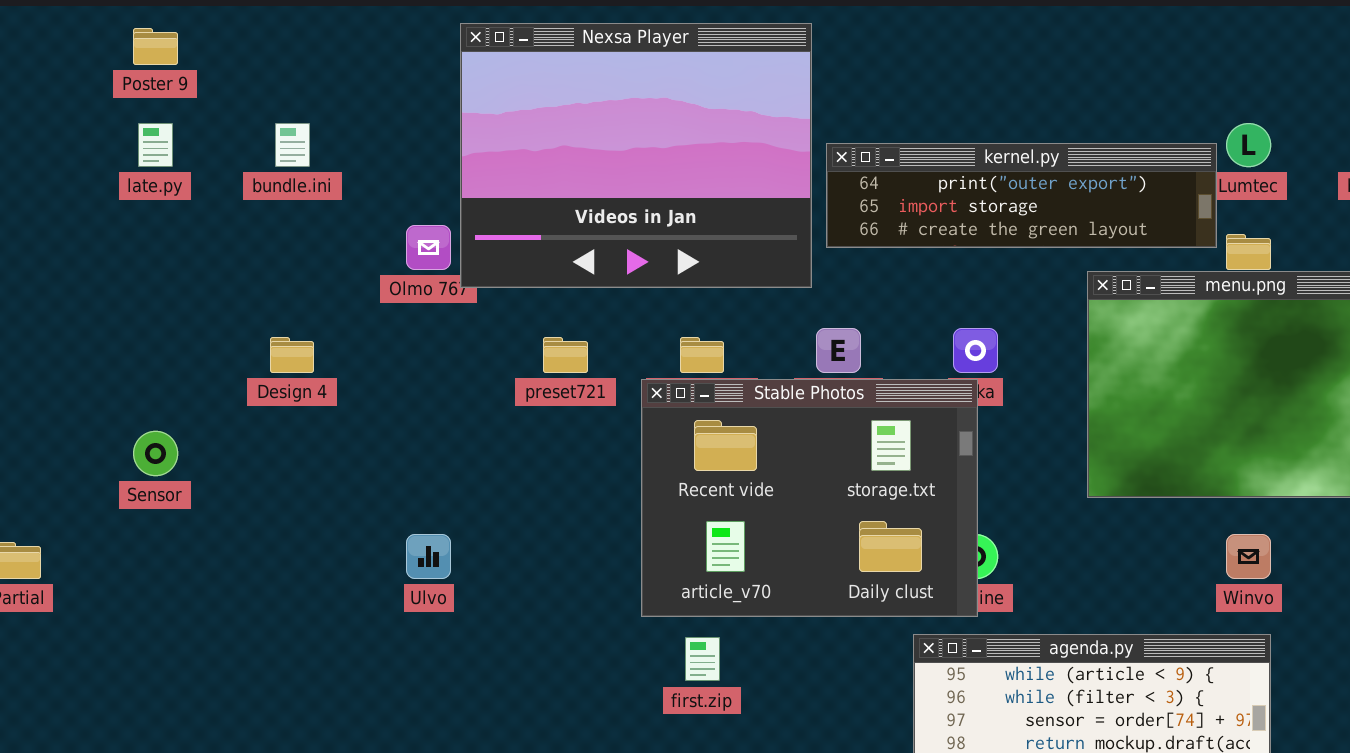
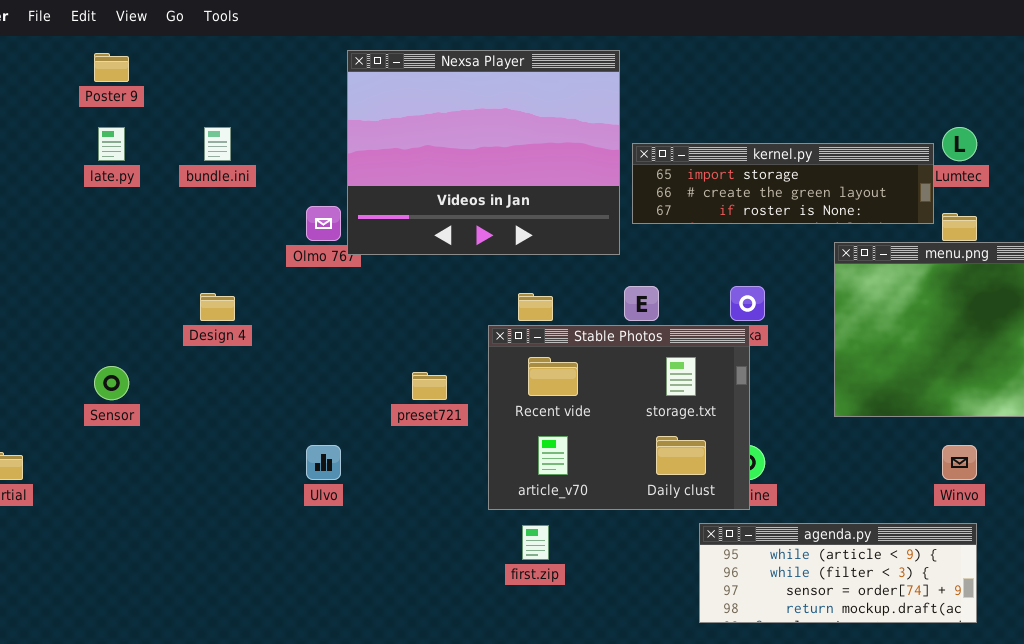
kernel.py: [826,143,1217,248] -> [632,143,934,224], scrolled down 1 row
preset721: [543,337,588,373] -> [412,372,447,400], moved

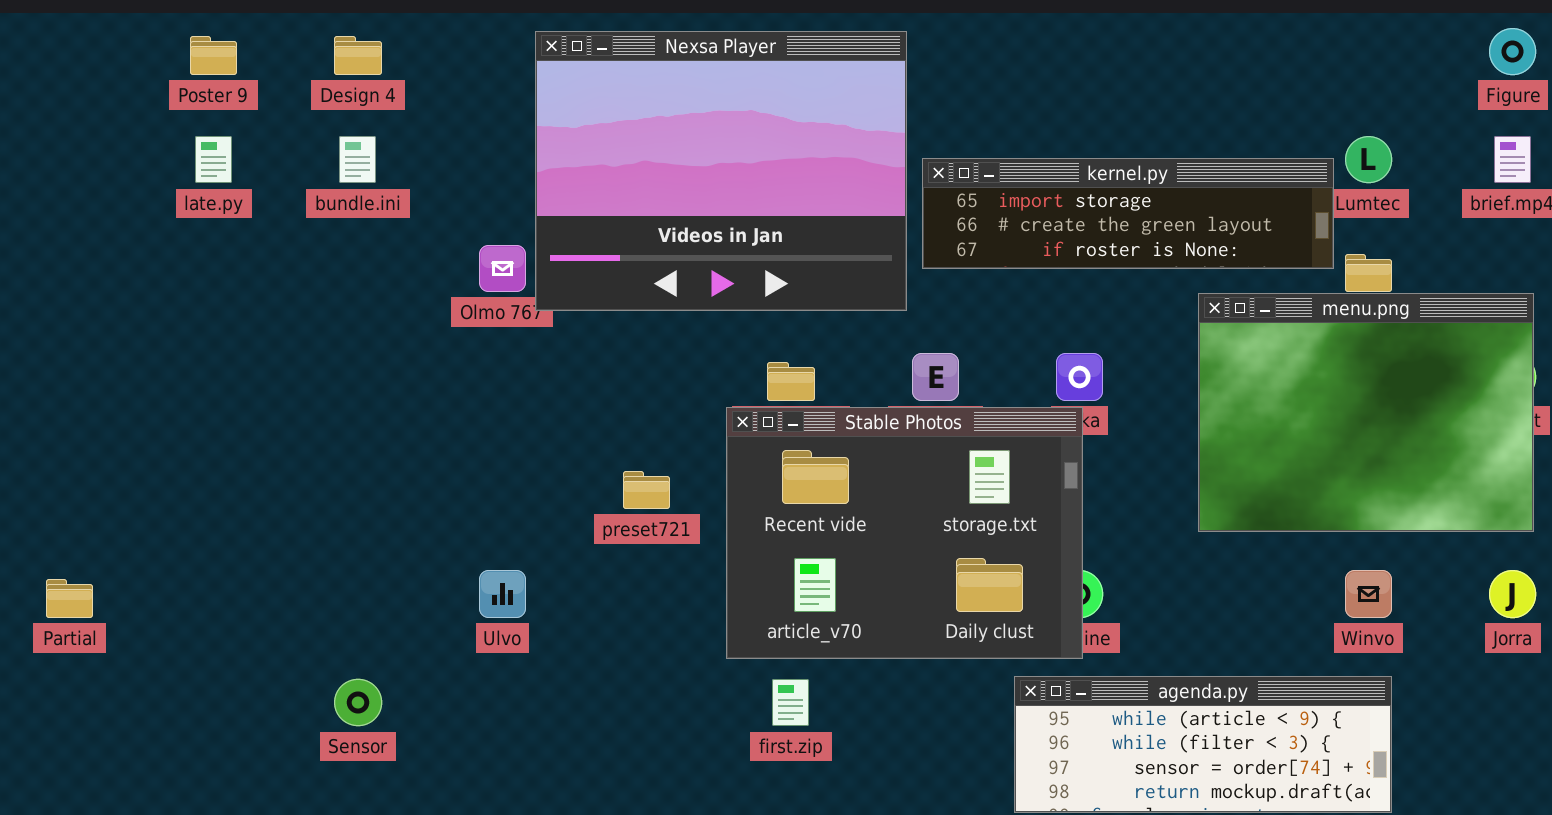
Design 4: [200,293,235,321] -> [334,36,382,75], moved
Sensor: [94,366,129,400] -> [334,679,382,726], moved

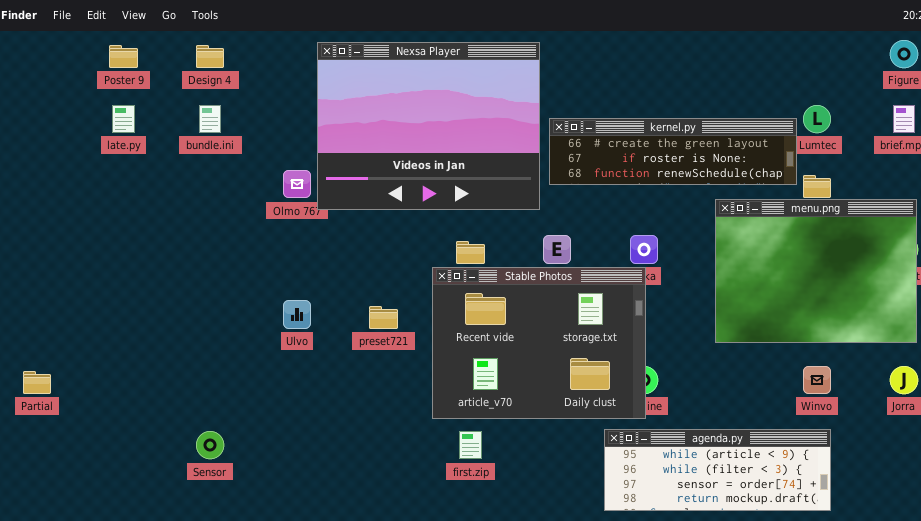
kernel.py: [922,158,1334,269] -> [549,118,797,185], scrolled down 1 row
Ulvo: [479,570,526,618] -> [283,300,311,329], moved

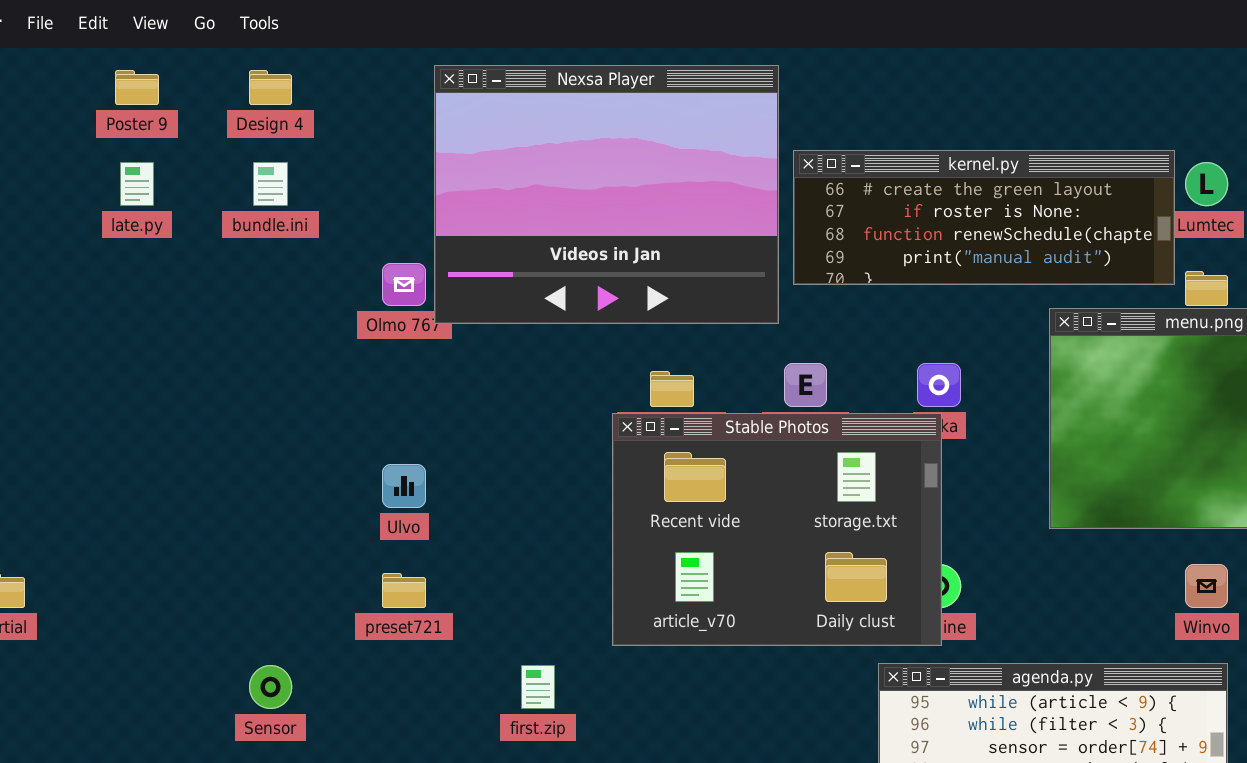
kernel.py: [549,118,797,185] -> [793,150,1175,285], resized
preset721: [369,306,398,329] -> [382,573,426,608], moved
first.zip: [459,431,482,459] -> [521,665,555,709], moved

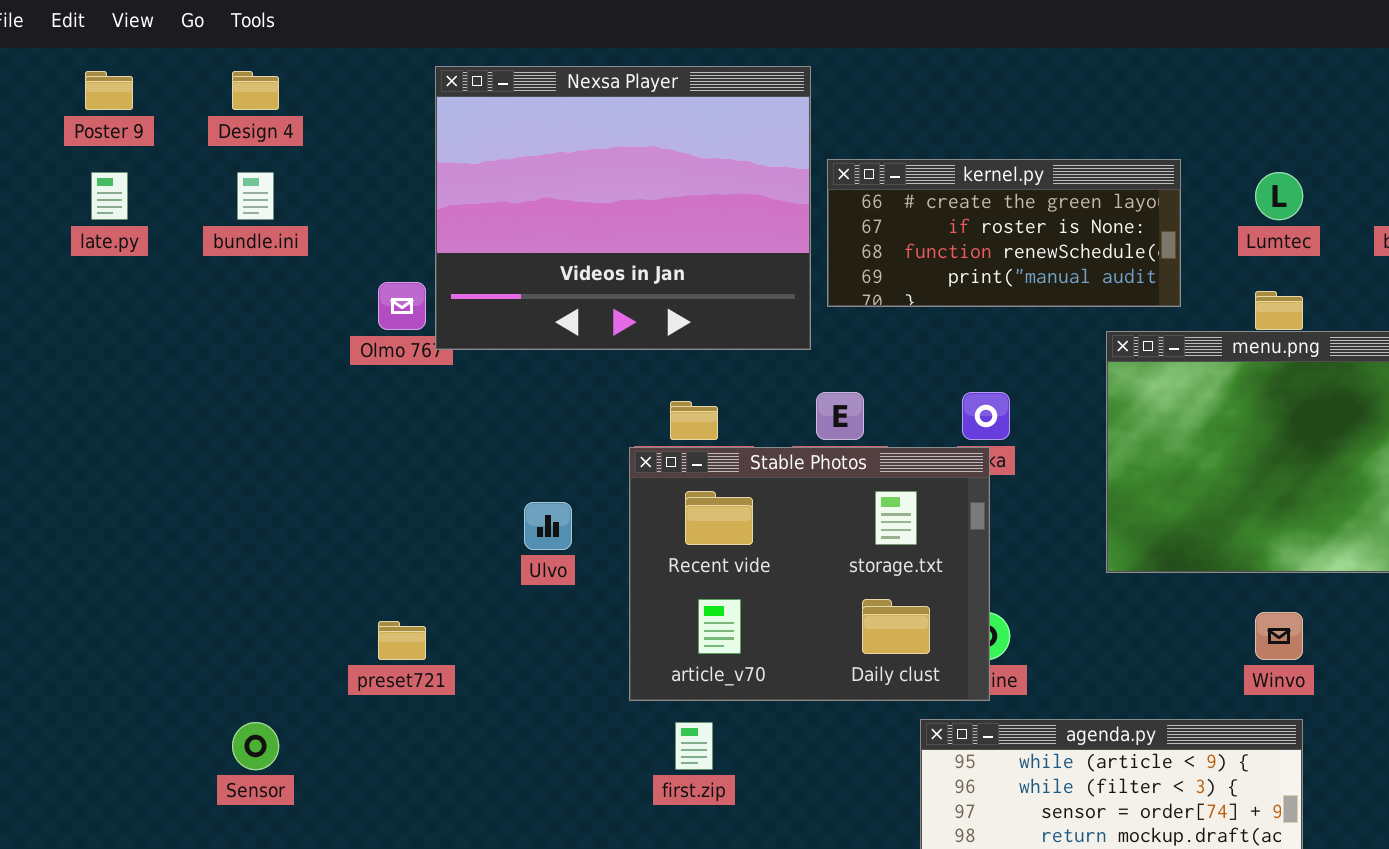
kernel.py: [793,150,1175,285] -> [827,159,1181,307], resized
Ulvo: [382,464,426,508] -> [524,502,572,550], moved
first.zip: [521,665,555,709] -> [675,722,713,770], moved

